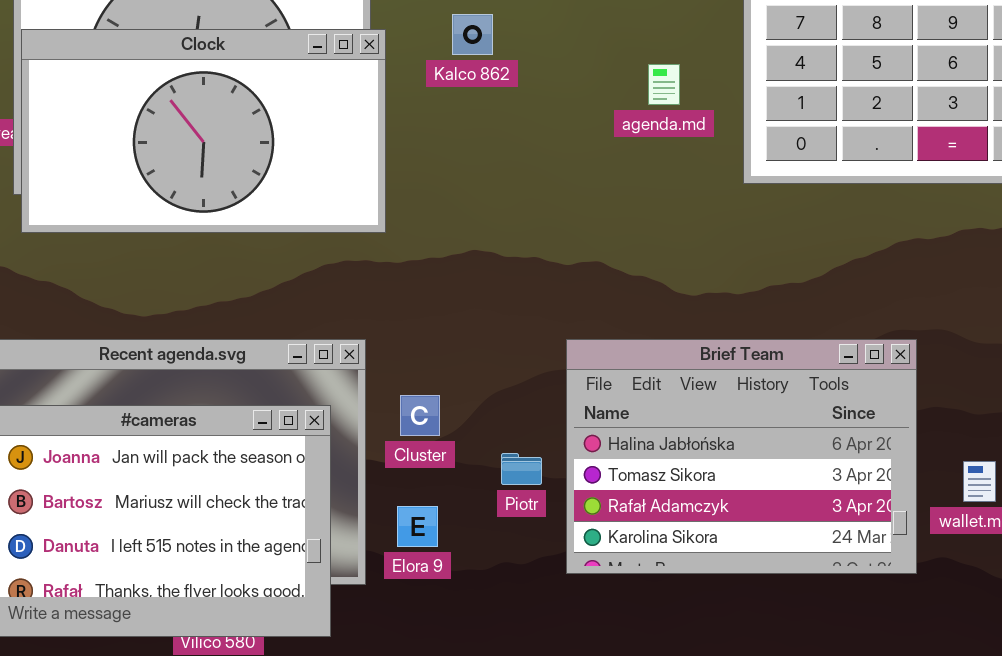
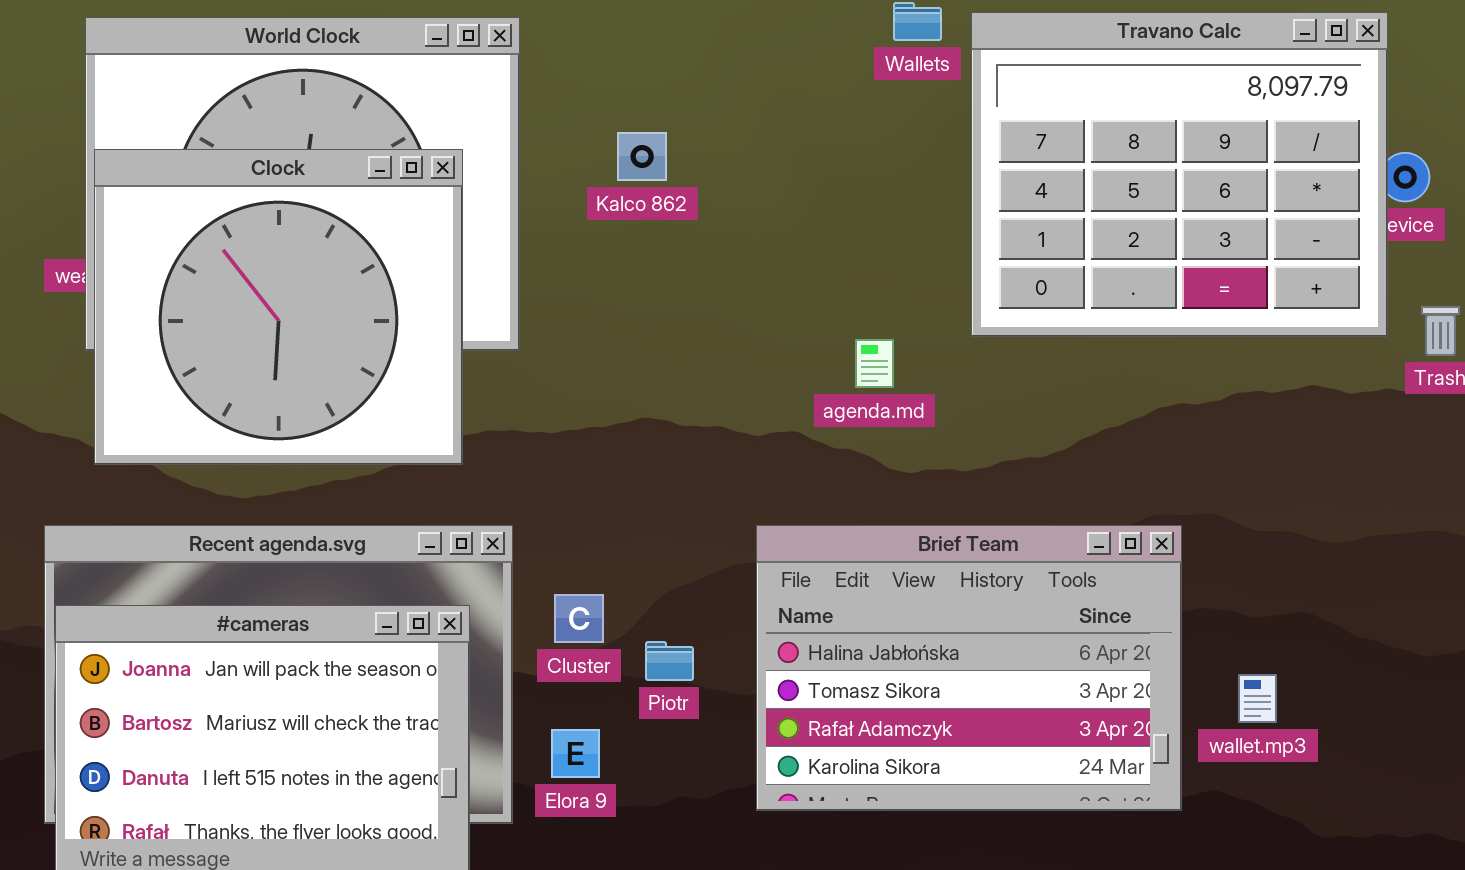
Clock: [21,29,386,233] -> [94,149,463,465], resized
agenda.md: [648,64,680,105] -> [855,339,894,388], moved
Piotr: [501,453,542,485] -> [645,641,694,681], moved

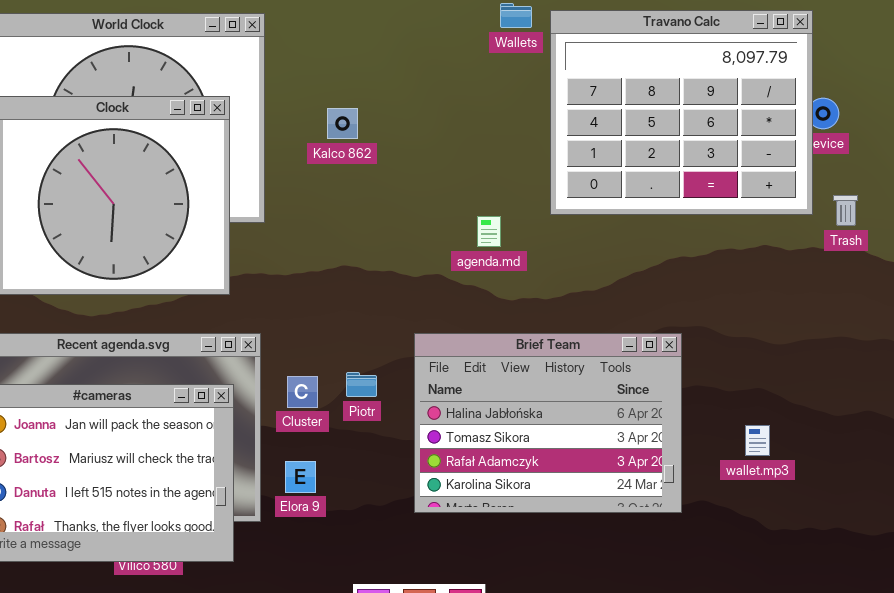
Kalco 862: [617,132,667,181] -> [327,108,358,139], moved
Piotr: [645,641,694,681] -> [346,372,377,397], moved
wallet.mp3: [1238,674,1277,723] -> [745,425,770,456], moved

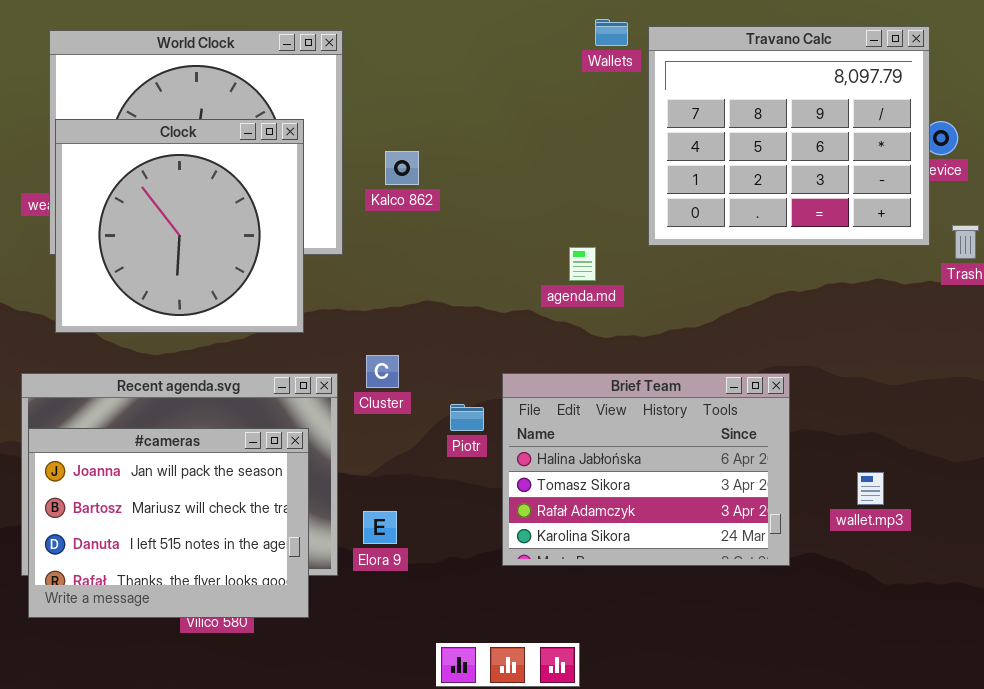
Kalco 862: [327,108,358,139] -> [385,151,419,185], moved
Piotr: [346,372,377,397] -> [450,404,484,431], moved
Cluster: [287,376,318,408] -> [366,355,399,388], moved

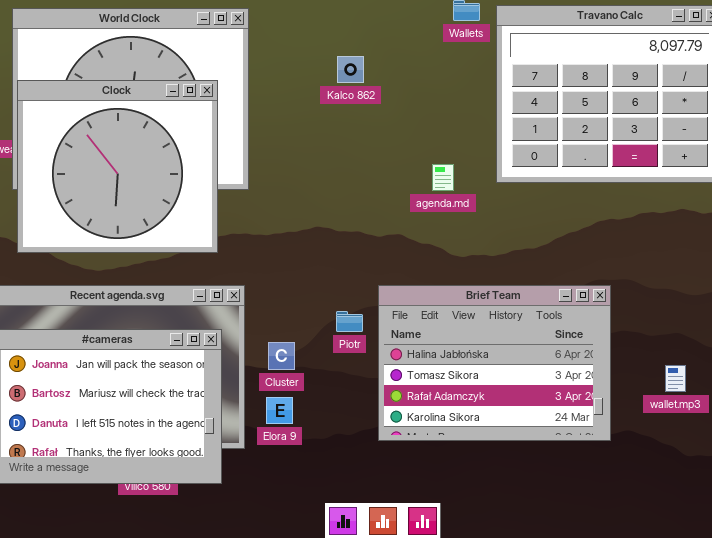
Kalco 862: [385,151,419,185] -> [337,56,364,83], moved
agenda.md: [569,247,596,281] -> [432,164,454,191], moved
Cluster: [366,355,399,388] -> [268,342,295,370], moved

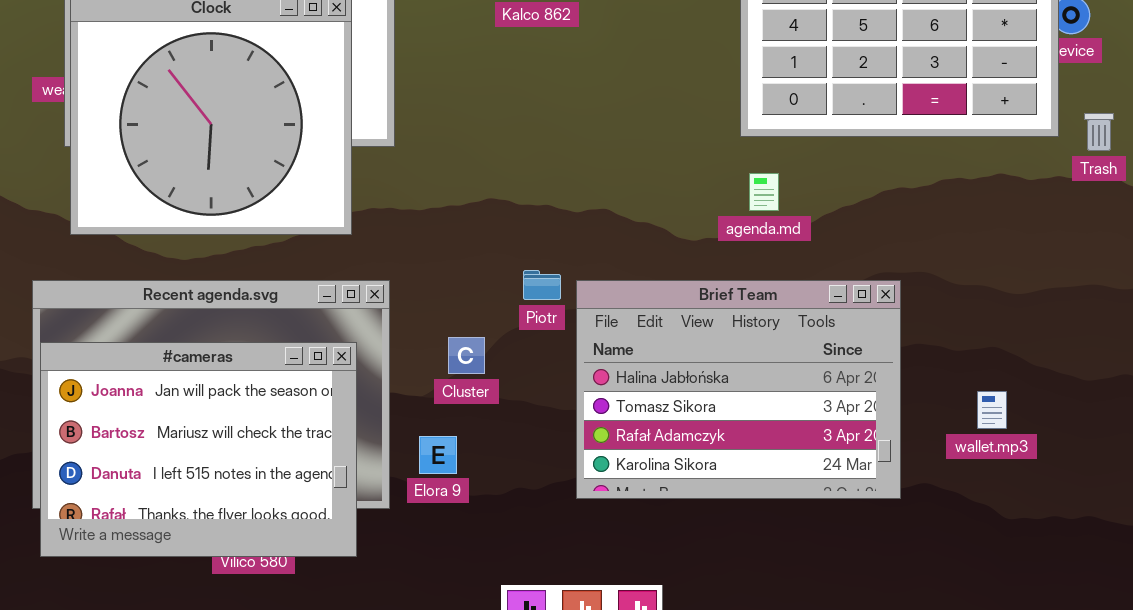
agenda.md: [432,164,454,191] -> [749,173,779,211], moved
Piotr: [336,311,363,332] -> [523,270,561,300], moved
Cluster: [268,342,295,370] -> [448,337,485,374], moved

